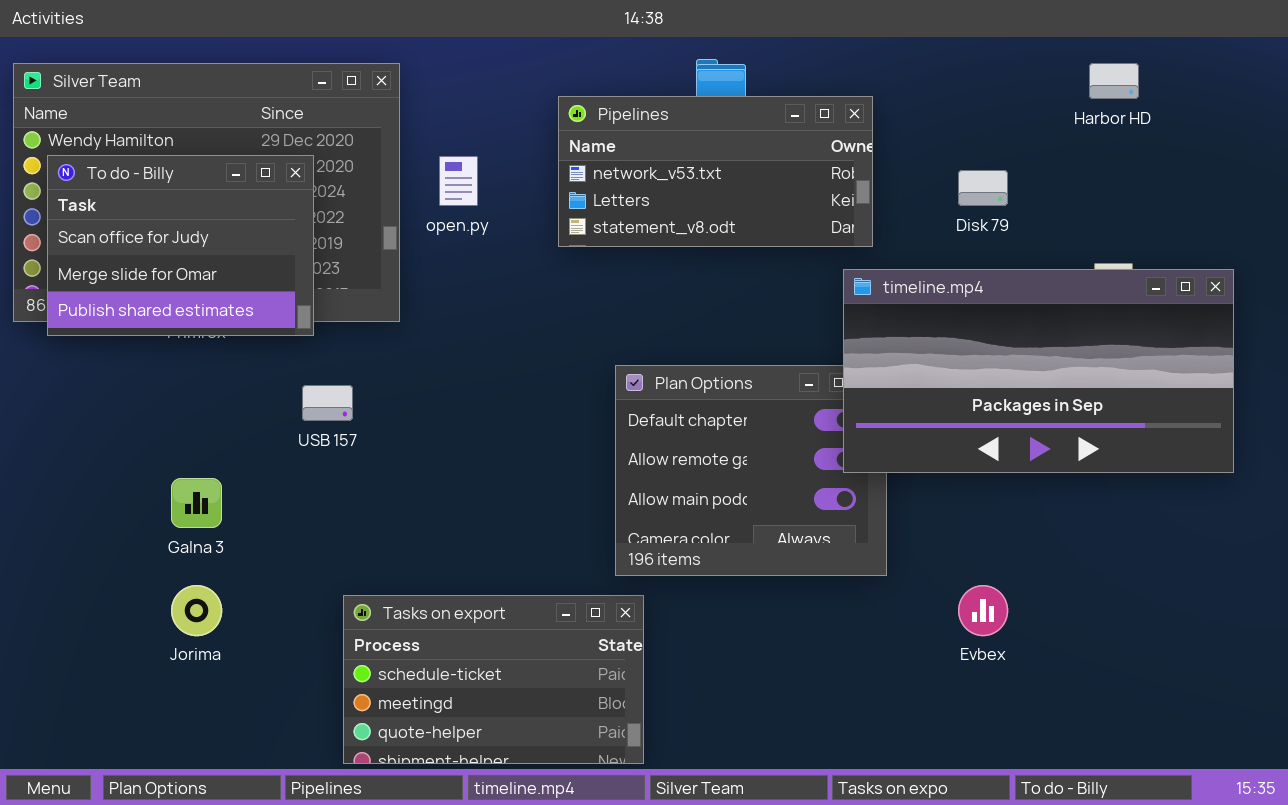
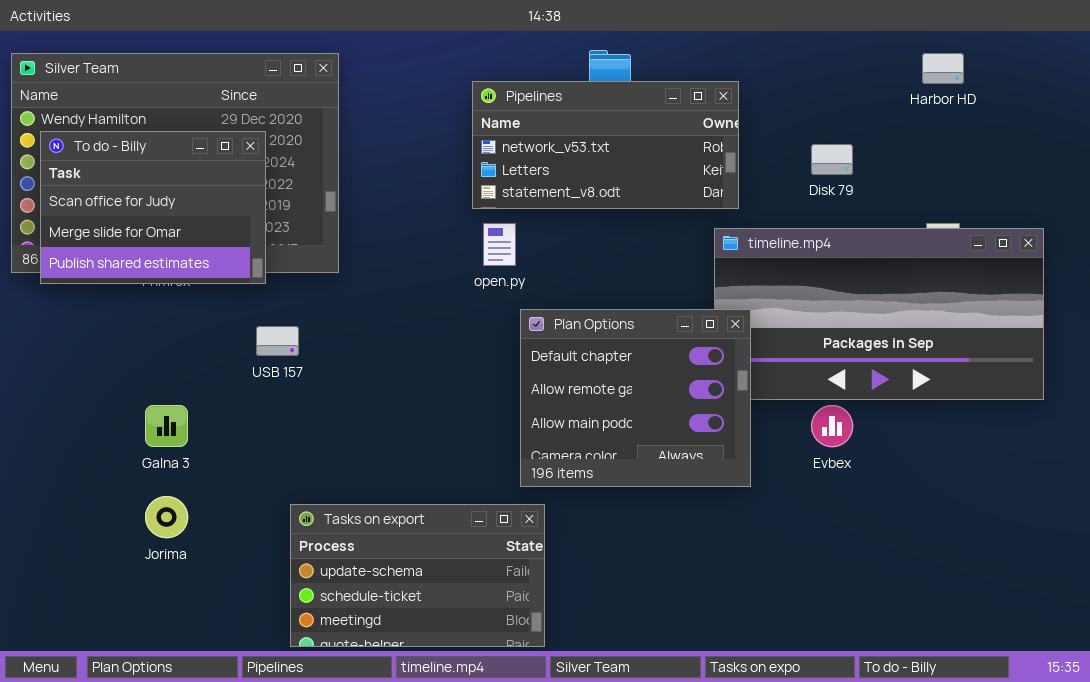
open.py: [439,156,478,206] -> [483,223,516,266], moved
Plan Options: [615,365,887,576] -> [520,309,751,487], raised
Evbex: [958,585,1008,636] -> [811,405,853,447], moved
Tasks on export: [343,595,644,764] -> [290,504,545,647], scrolled up 1 row

